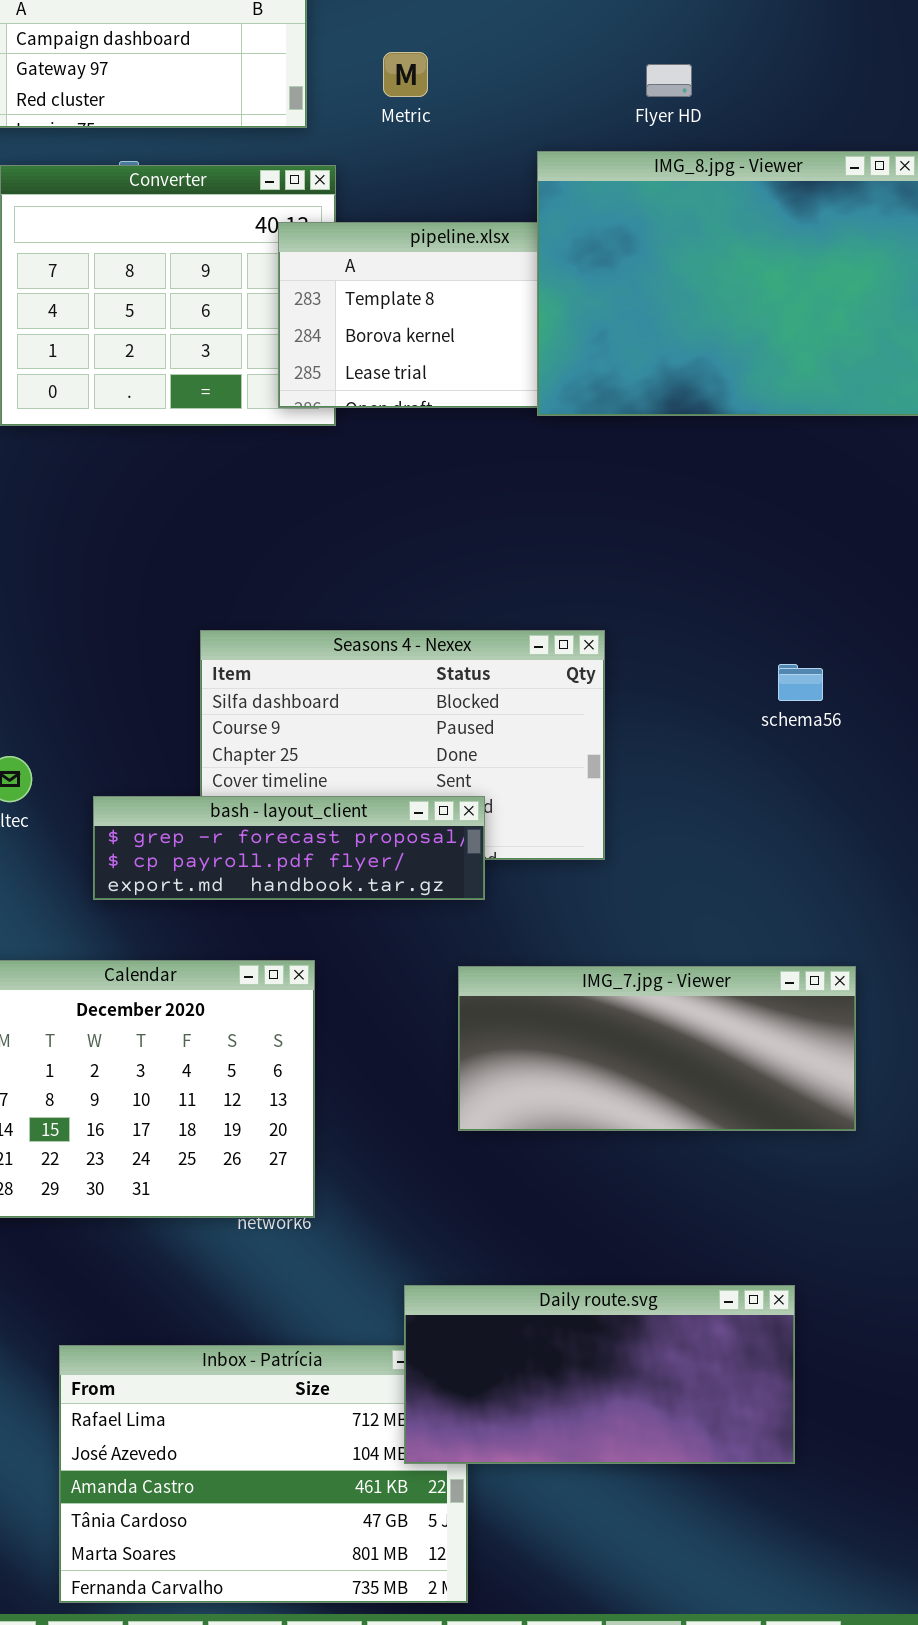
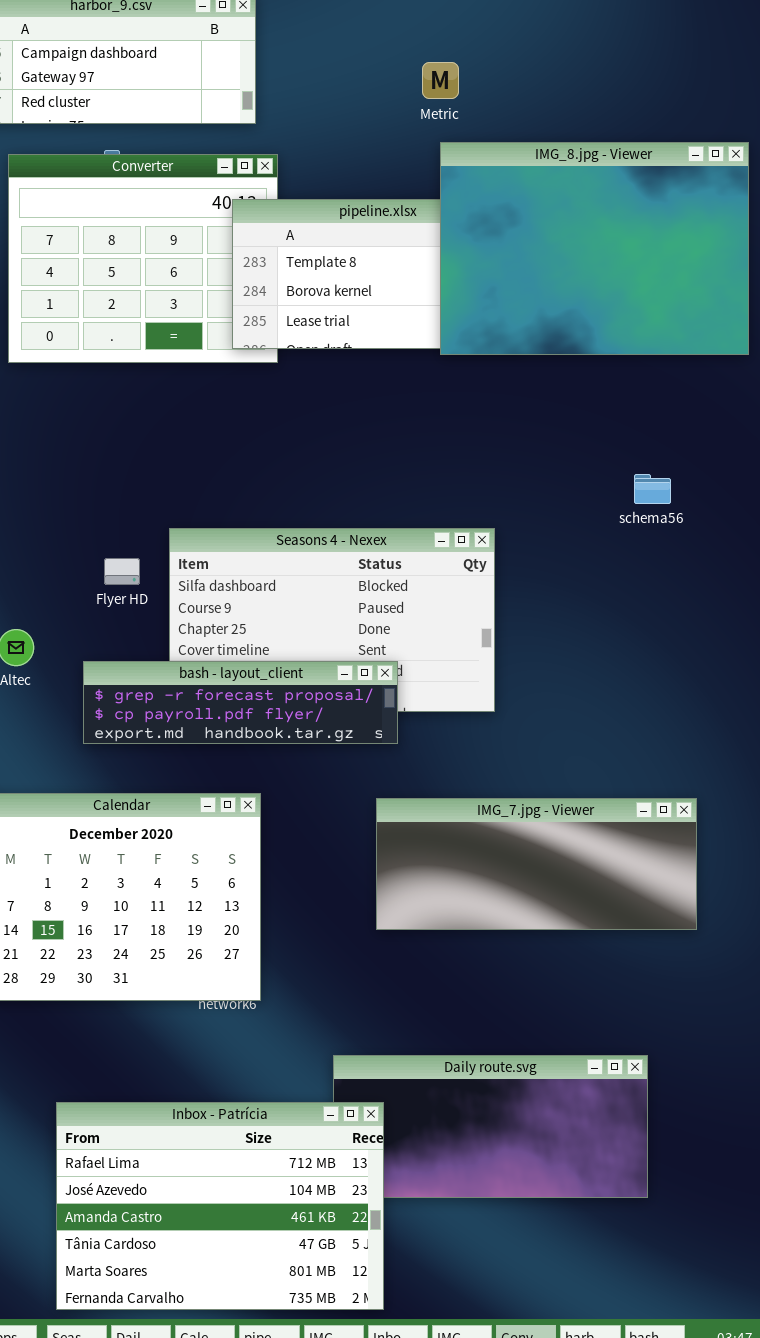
Metric: [383,52,428,97] -> [422,62,459,99], moved
Flyer HD: [646,64,692,97] -> [104,558,140,585], moved
schema56: [778,664,823,701] -> [634,474,671,504], moved
Inbox - Patrícia: [59,1345,468,1603] -> [56,1102,384,1310], raised

